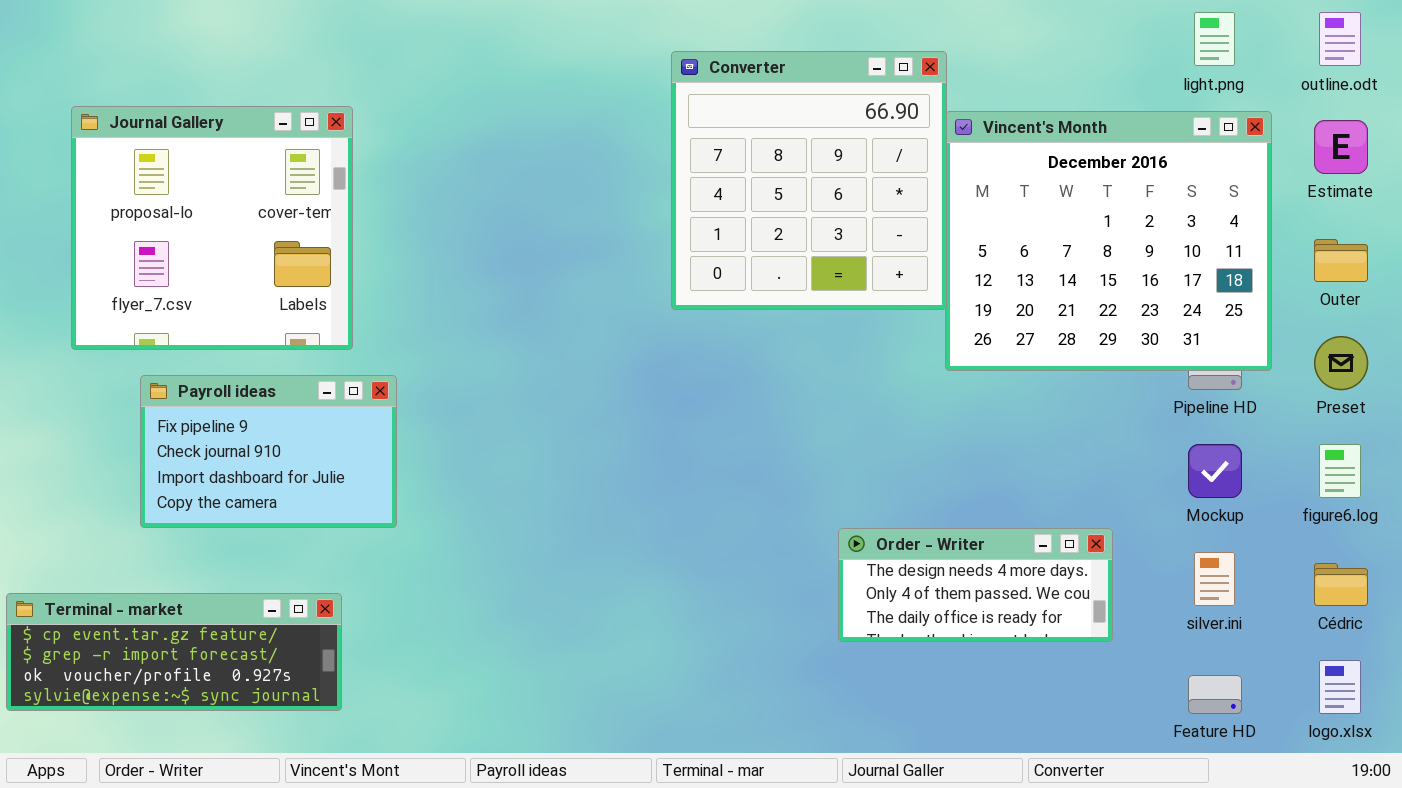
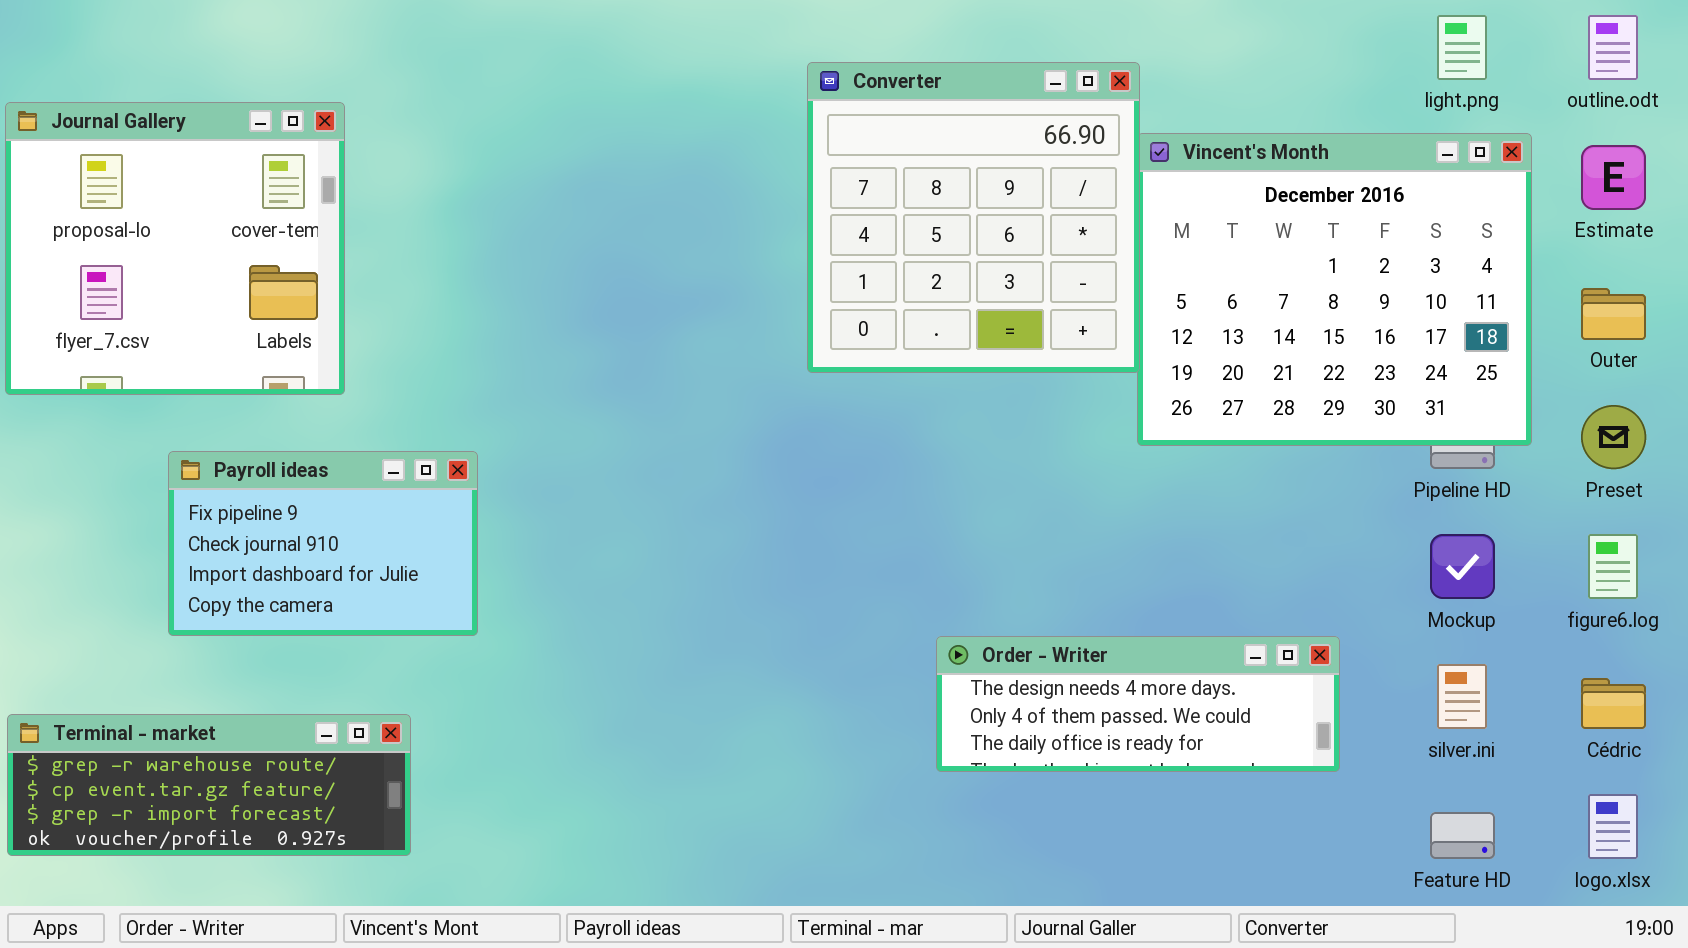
Journal Gallery: [71,106,353,350] -> [5,102,345,395], moved
Order - Writer: [838,528,1113,642] -> [936,636,1340,772], resized
Terminal - market: [6,593,342,711] -> [7,714,411,856], scrolled up 1 row

